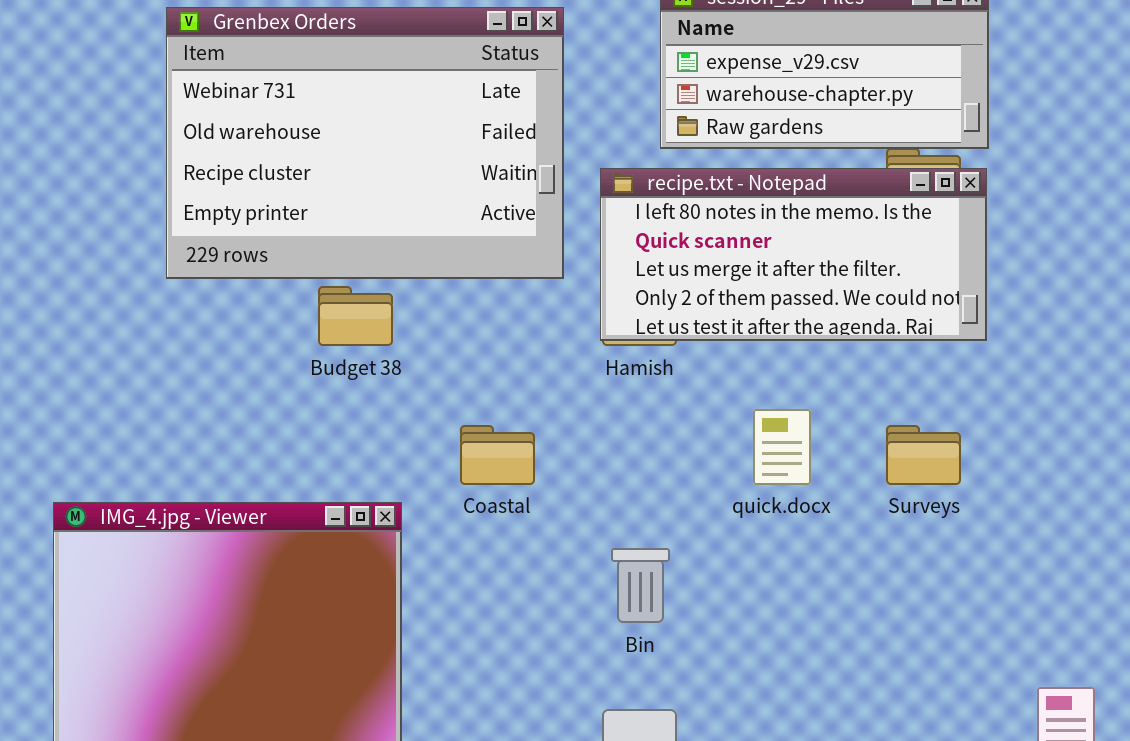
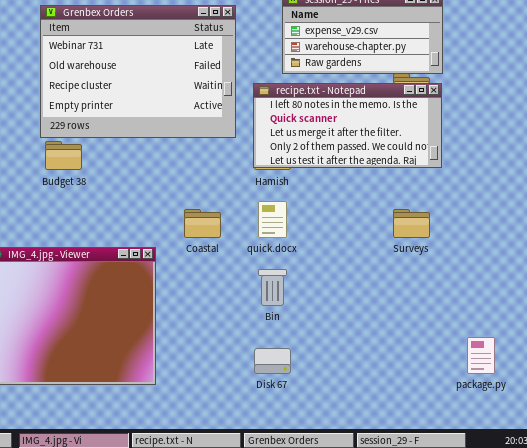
Budget 38: [318,286,393,346] -> [45,141,82,170], moved
quick.docx: [753,409,811,485] -> [258,201,287,238], moved

